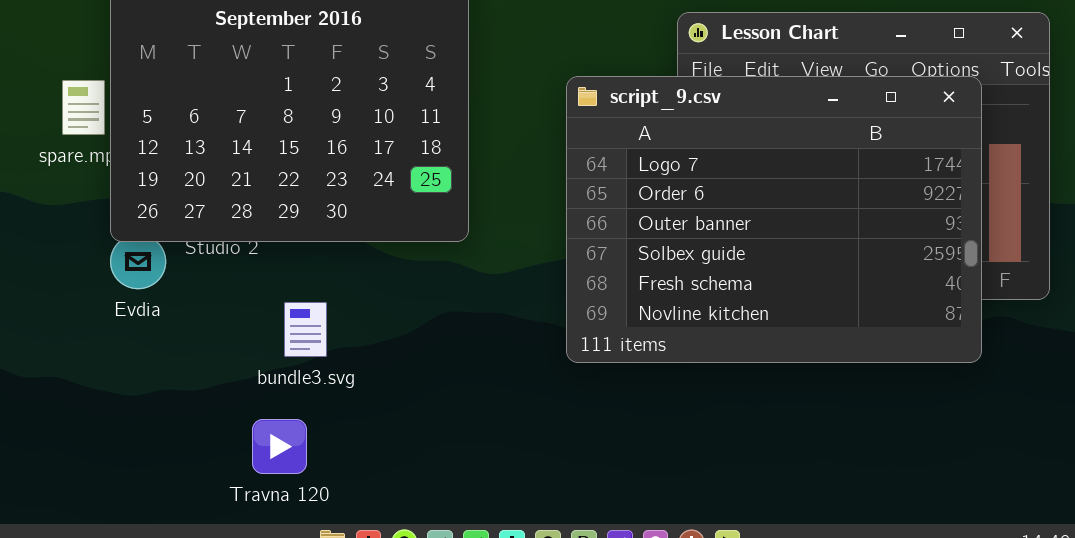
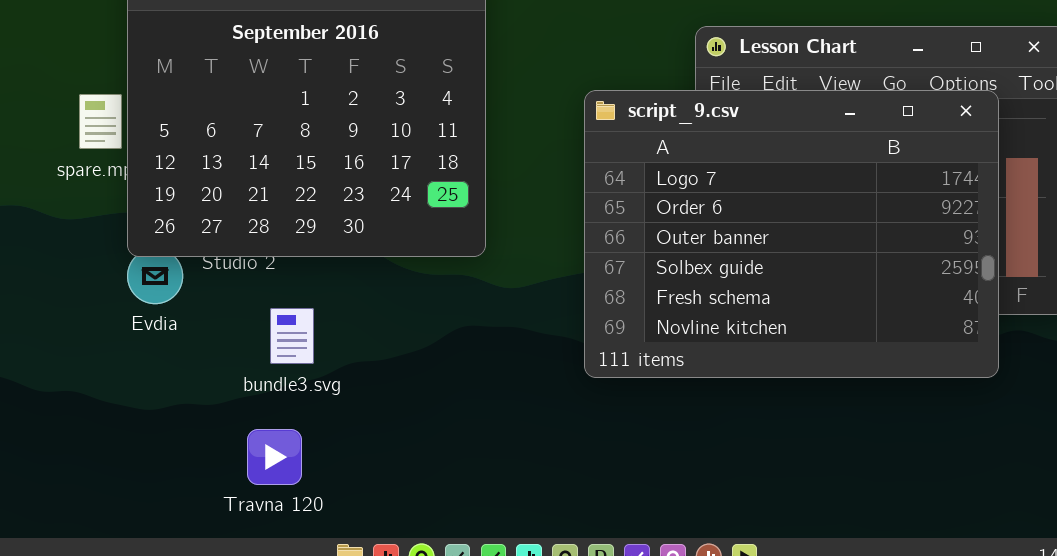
bundle3.svg: [284,302,327,357] -> [270,308,314,364], moved
Travna 120: [252,419,307,474] -> [247,429,302,485], moved

